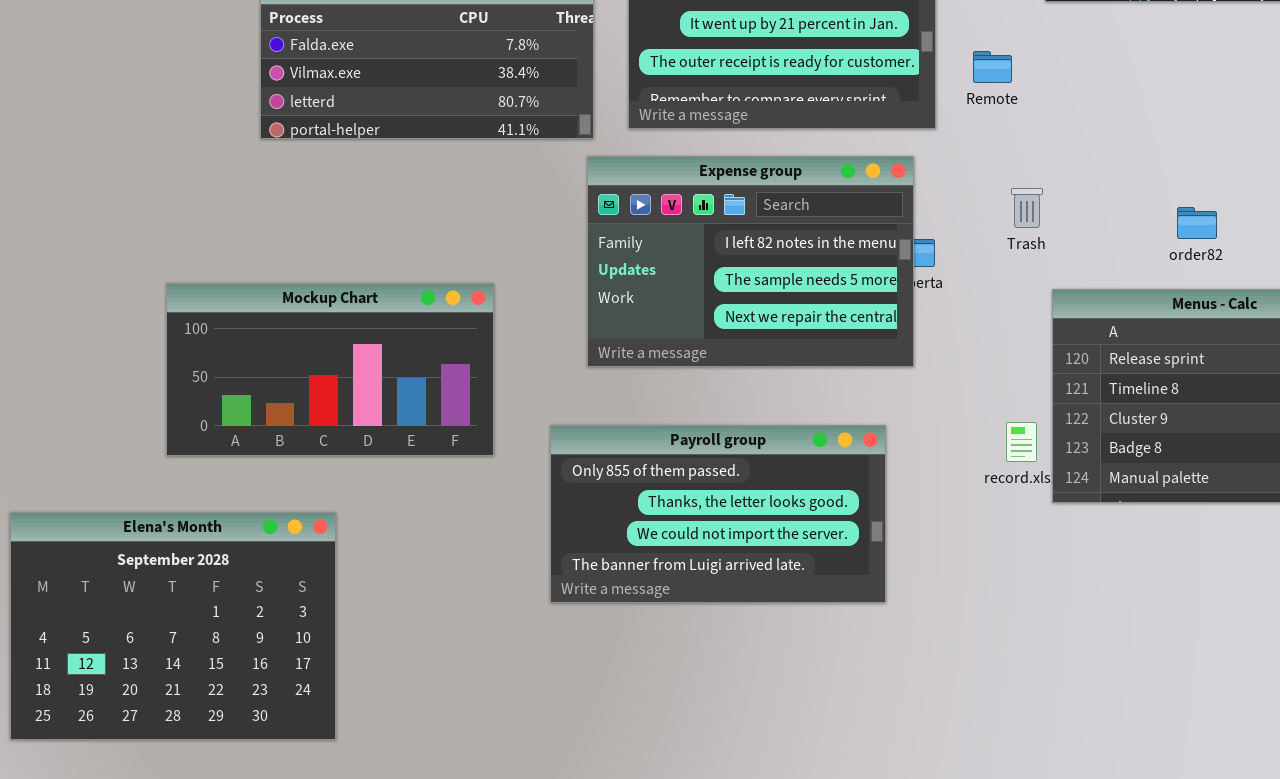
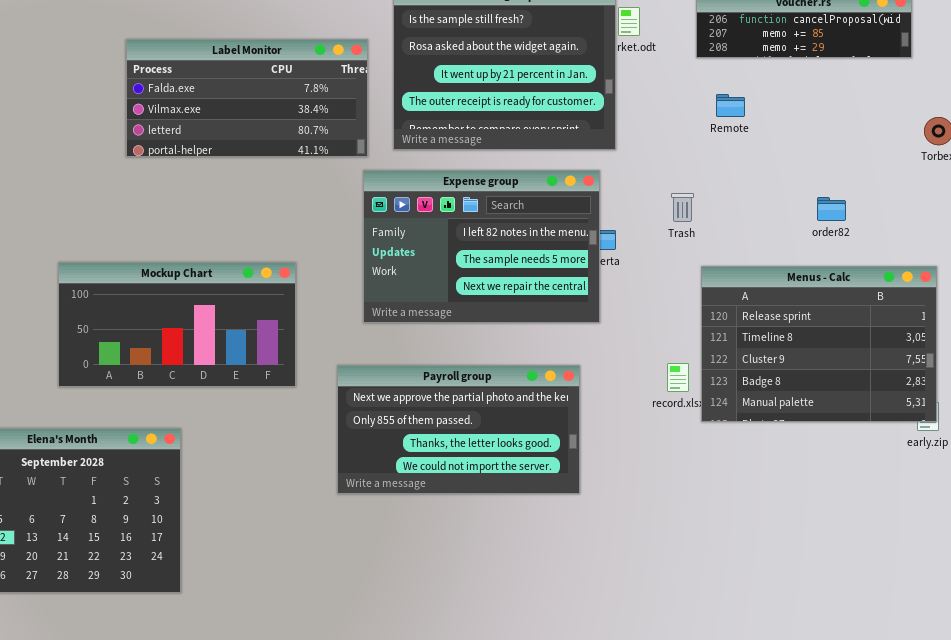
Remote: [973,51,1012,83] -> [716,94,745,117], moved
order82: [1177,207,1217,239] -> [817,197,846,221], moved
Payroll group: [550,425,886,603] -> [337,365,580,494], scrolled up 1 row

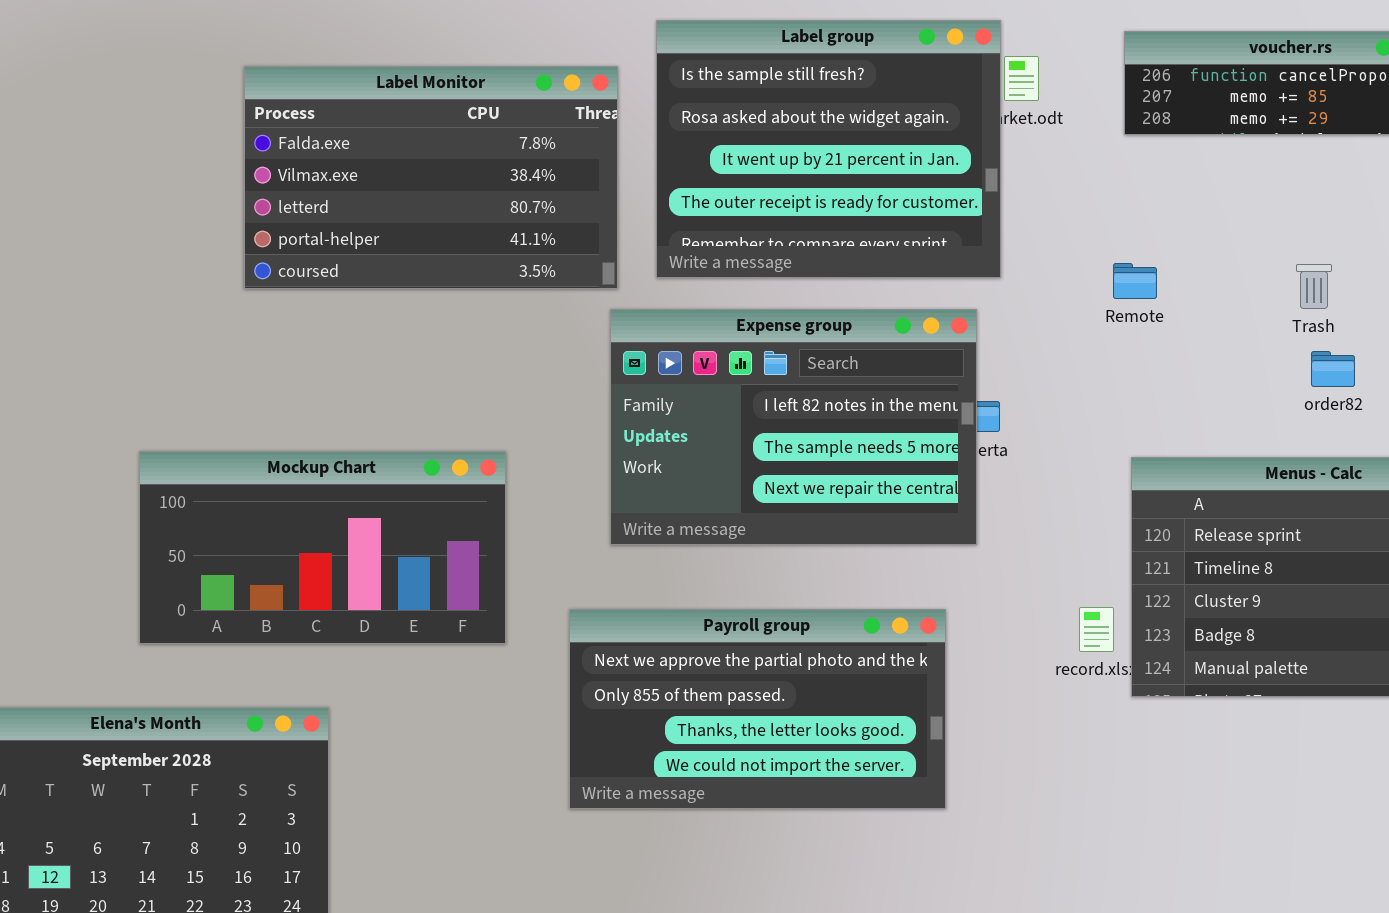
Label Monitor: [126,39,368,157] -> [244,66,618,289], resized
Remote: [716,94,745,117] -> [1113,263,1157,299], moved
Trash: [671,193,694,222] -> [1296,264,1332,309], moved

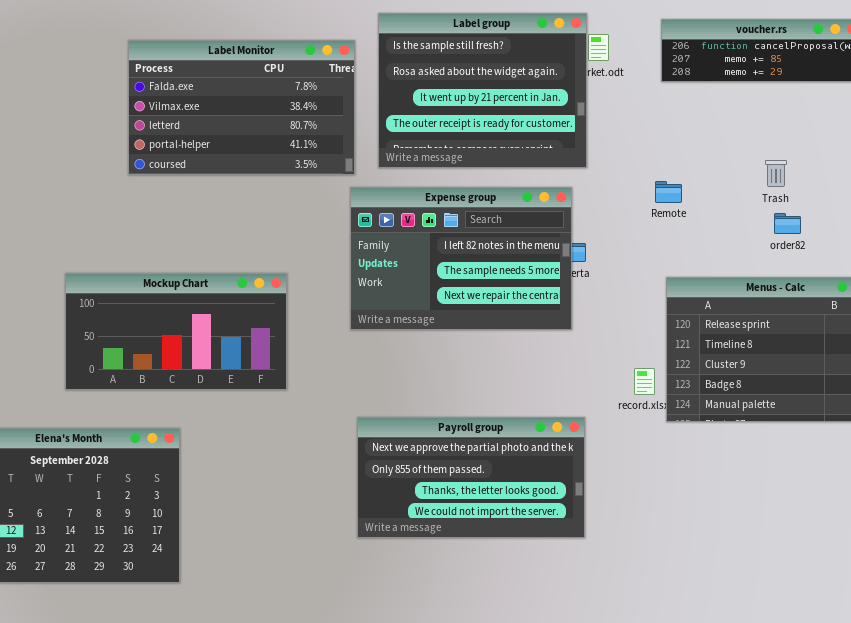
Remote: [1113,263,1157,299] -> [655,181,682,203], moved
Payroll group: [569,609,946,809] -> [357,417,585,538], moved

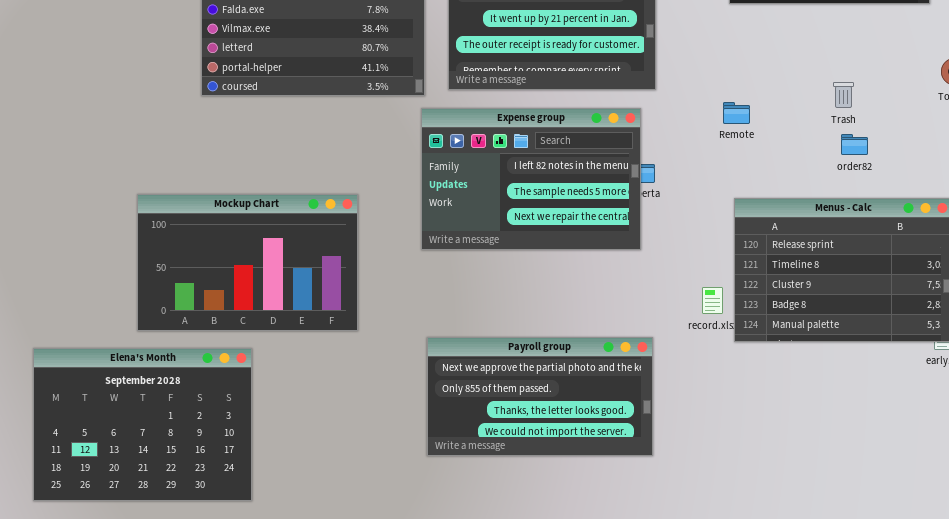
Mockup Chart: [65,273,287,390] -> [137,194,358,331], resized

